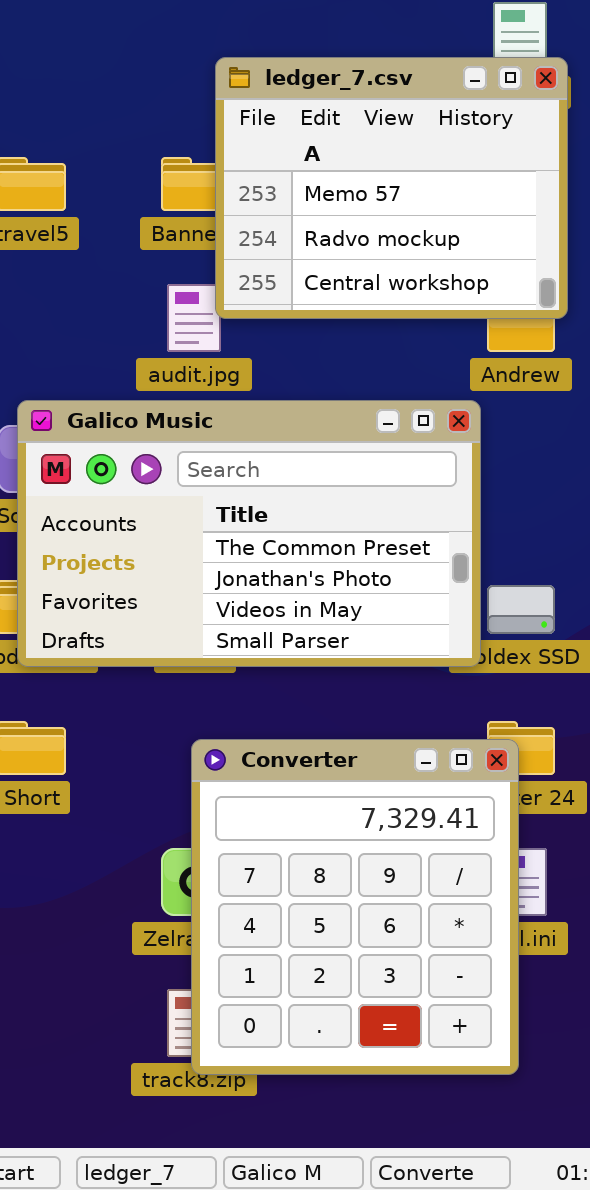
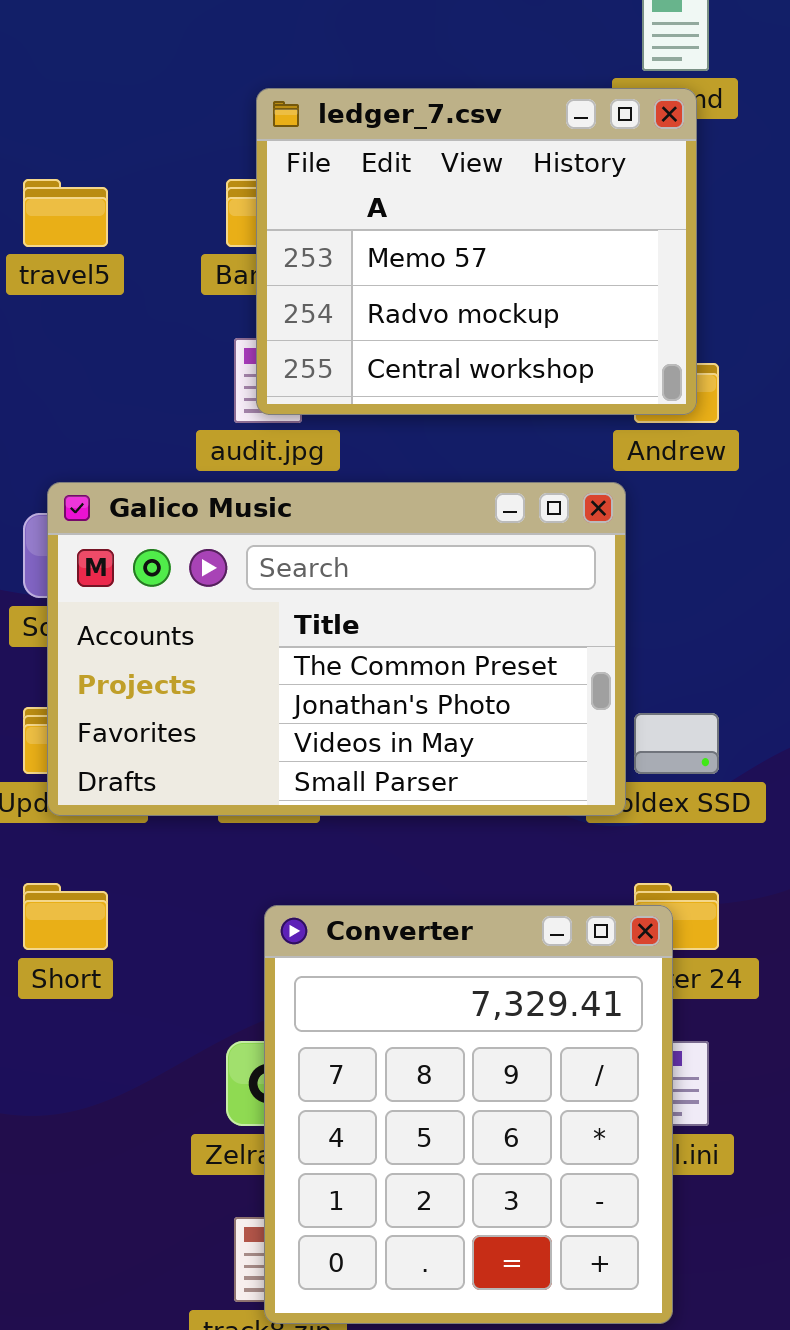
ledger_7.csv: [215,57,568,319] -> [256,88,697,415], moved

